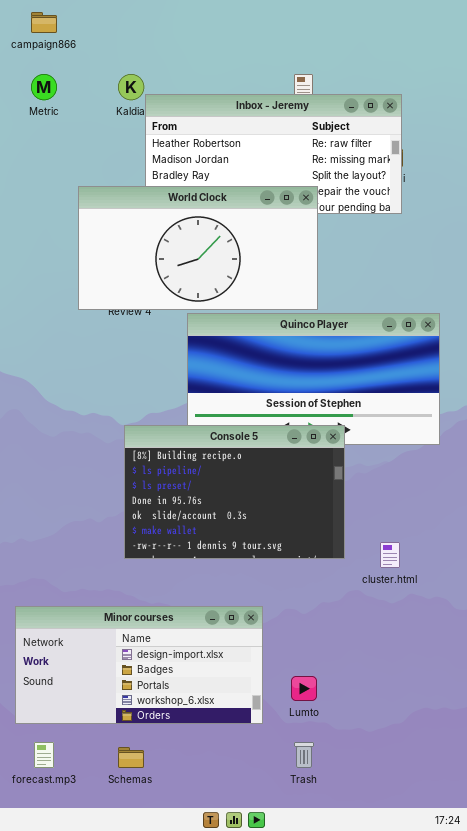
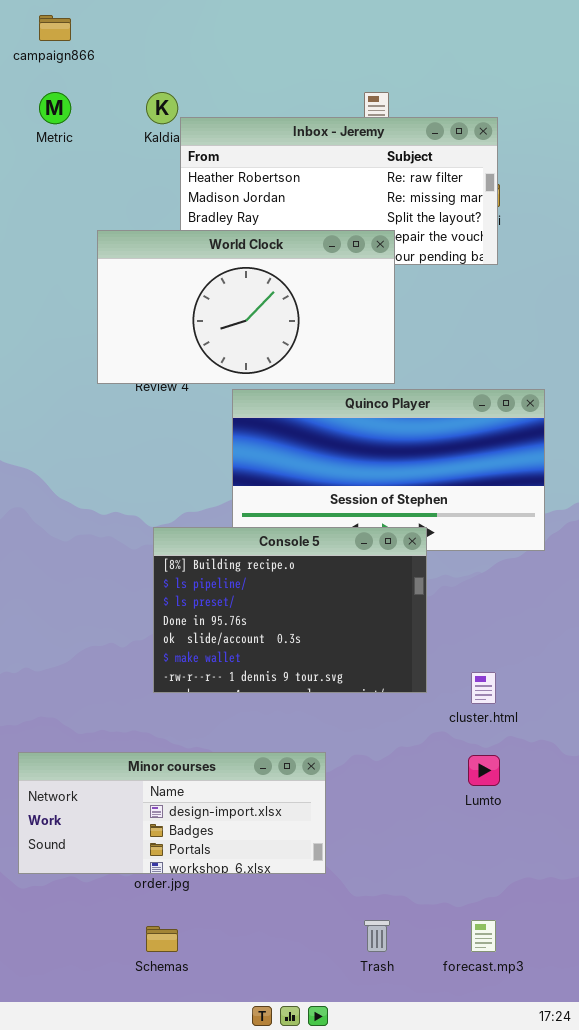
Minor courses: [15,606,263,724] -> [18,752,326,874], resized
Lumto: [291,676,317,701] -> [468,755,500,786], moved
forecast.mp3: [34,742,54,768] -> [471,920,496,952], moved

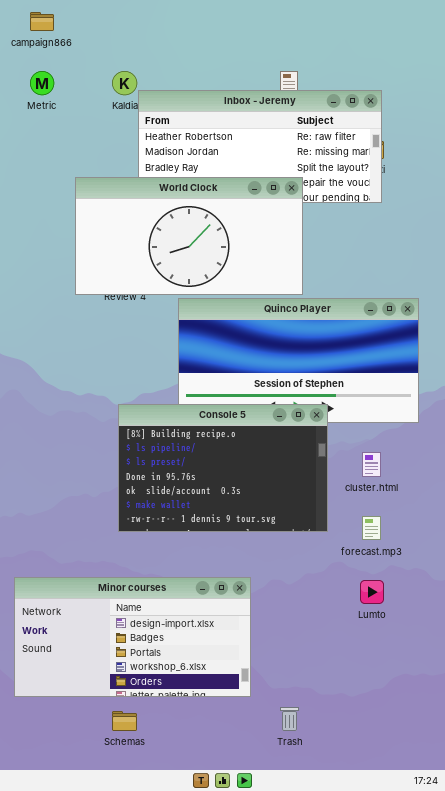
cluster.html: [471,672,496,704] -> [362,452,381,477], moved
Minor courses: [18,752,326,874] -> [14,577,251,697], resized
forecast.mp3: [471,920,496,952] -> [362,516,381,540], moved

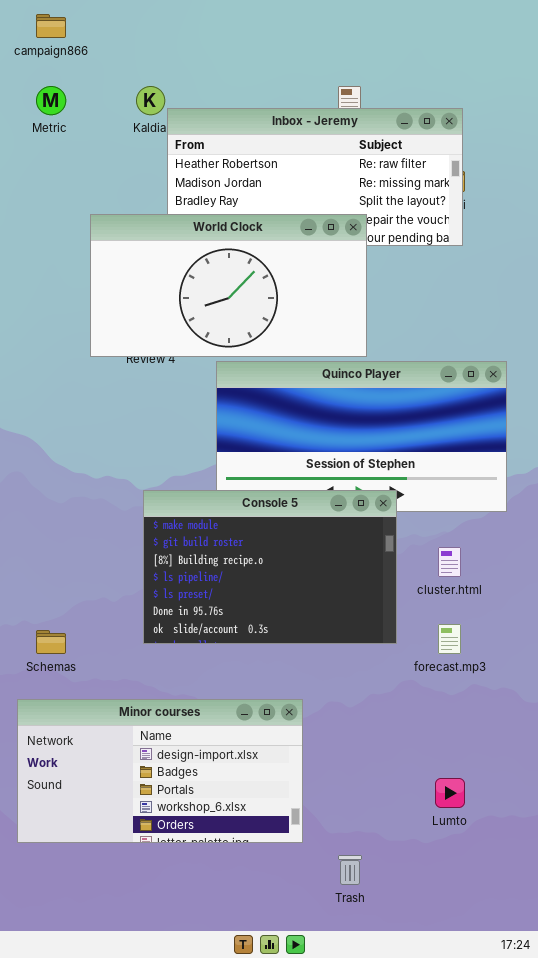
Console 5: [118,404,328,532] -> [143,490,397,644], scrolled up 2 rows
Lumto: [360,580,384,604] -> [435,778,465,808], moved
Schemas: [112,711,137,731] -> [36,630,66,654], moved

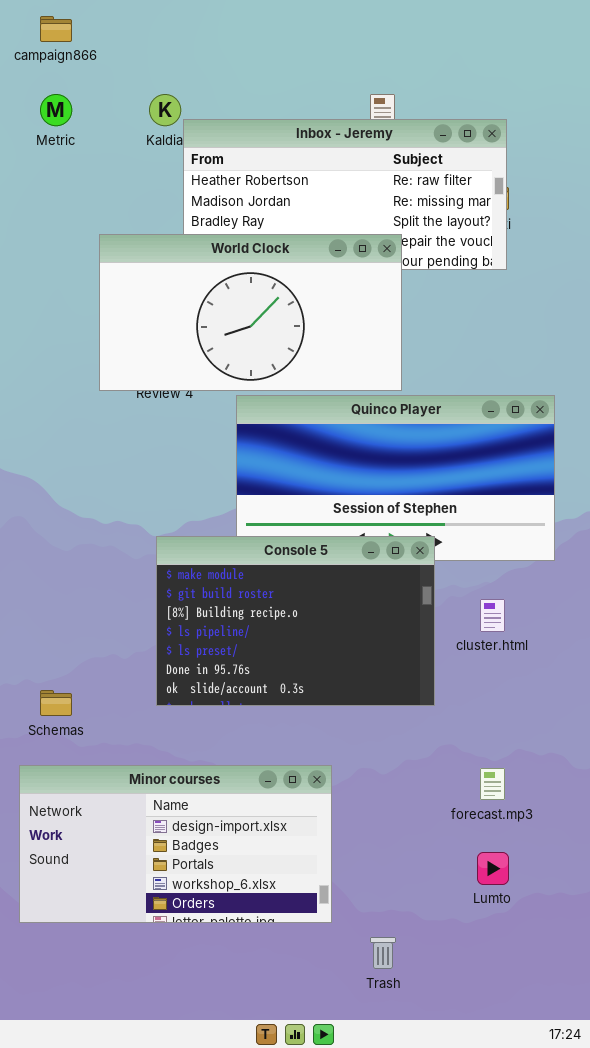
forecast.mp3: [438,624,461,654] -> [480,768,505,800], moved

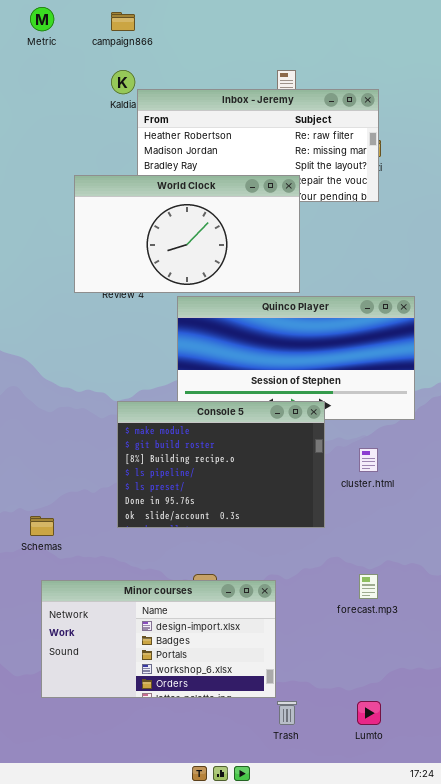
campaign866: [40,16,72,42] -> [111,12,135,31], moved
Metric: [40,94,72,126] -> [30,7,54,31], moved
Minor courses: [19,765,332,923] -> [41,580,276,698], moved
Lumto: [477,852,509,885] -> [357,701,381,725], moved

